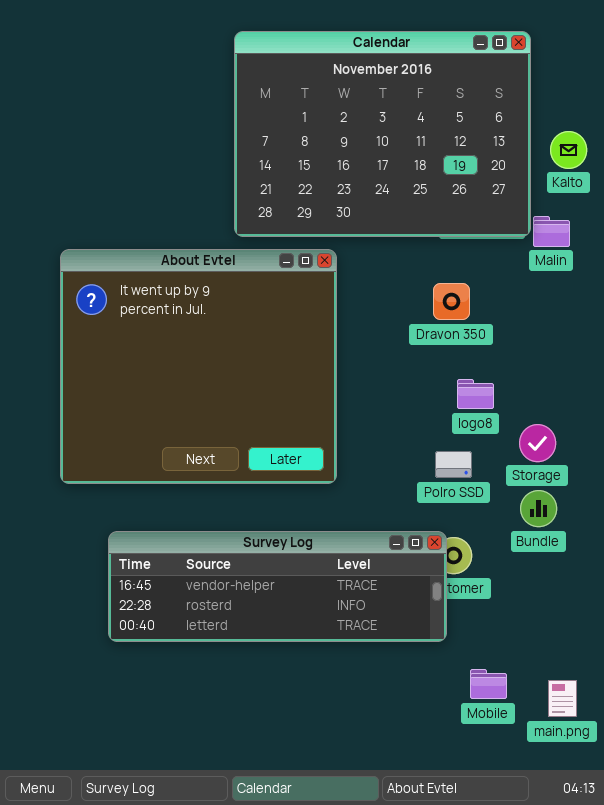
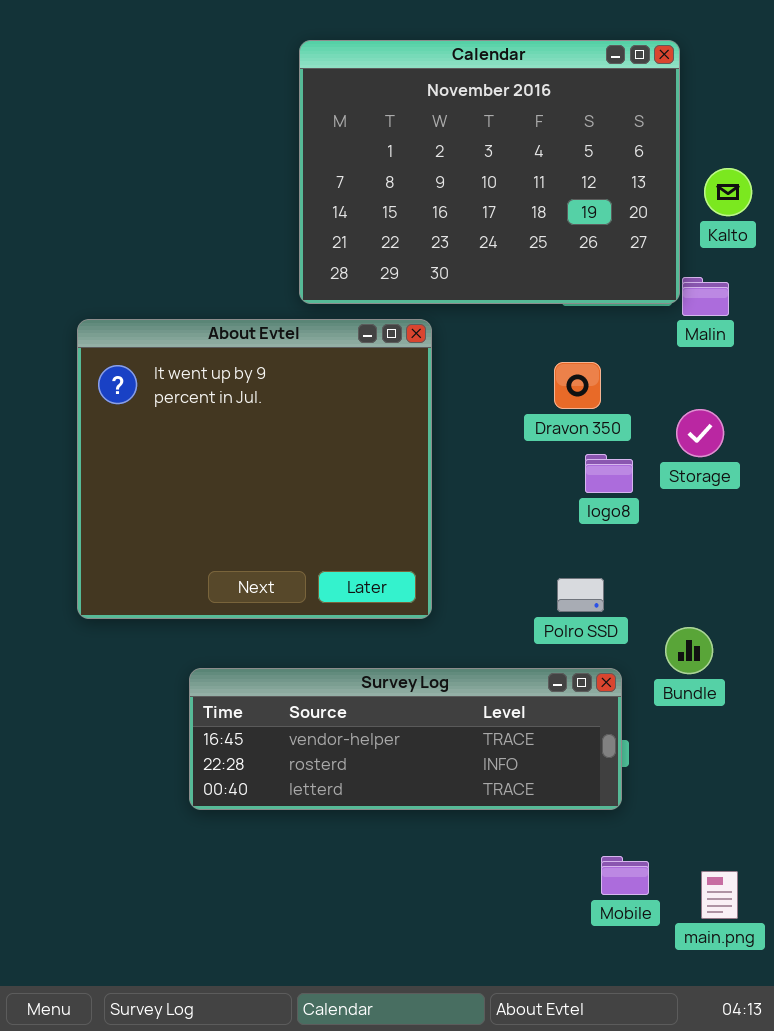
logo8: [457,379,494,409] -> [585,454,633,493], moved
Storage: [519,424,556,462] -> [676,409,724,457], moved
Survey Log: [108,531,447,642] -> [189,668,622,810], moved

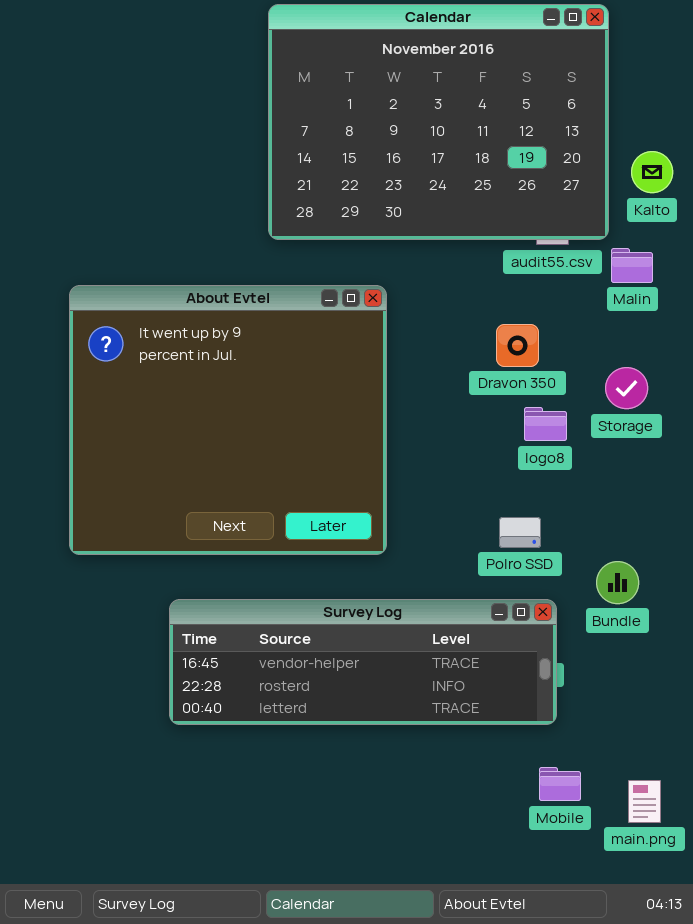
Calendar: [299,40,680,304] -> [268,4,609,240], moved

